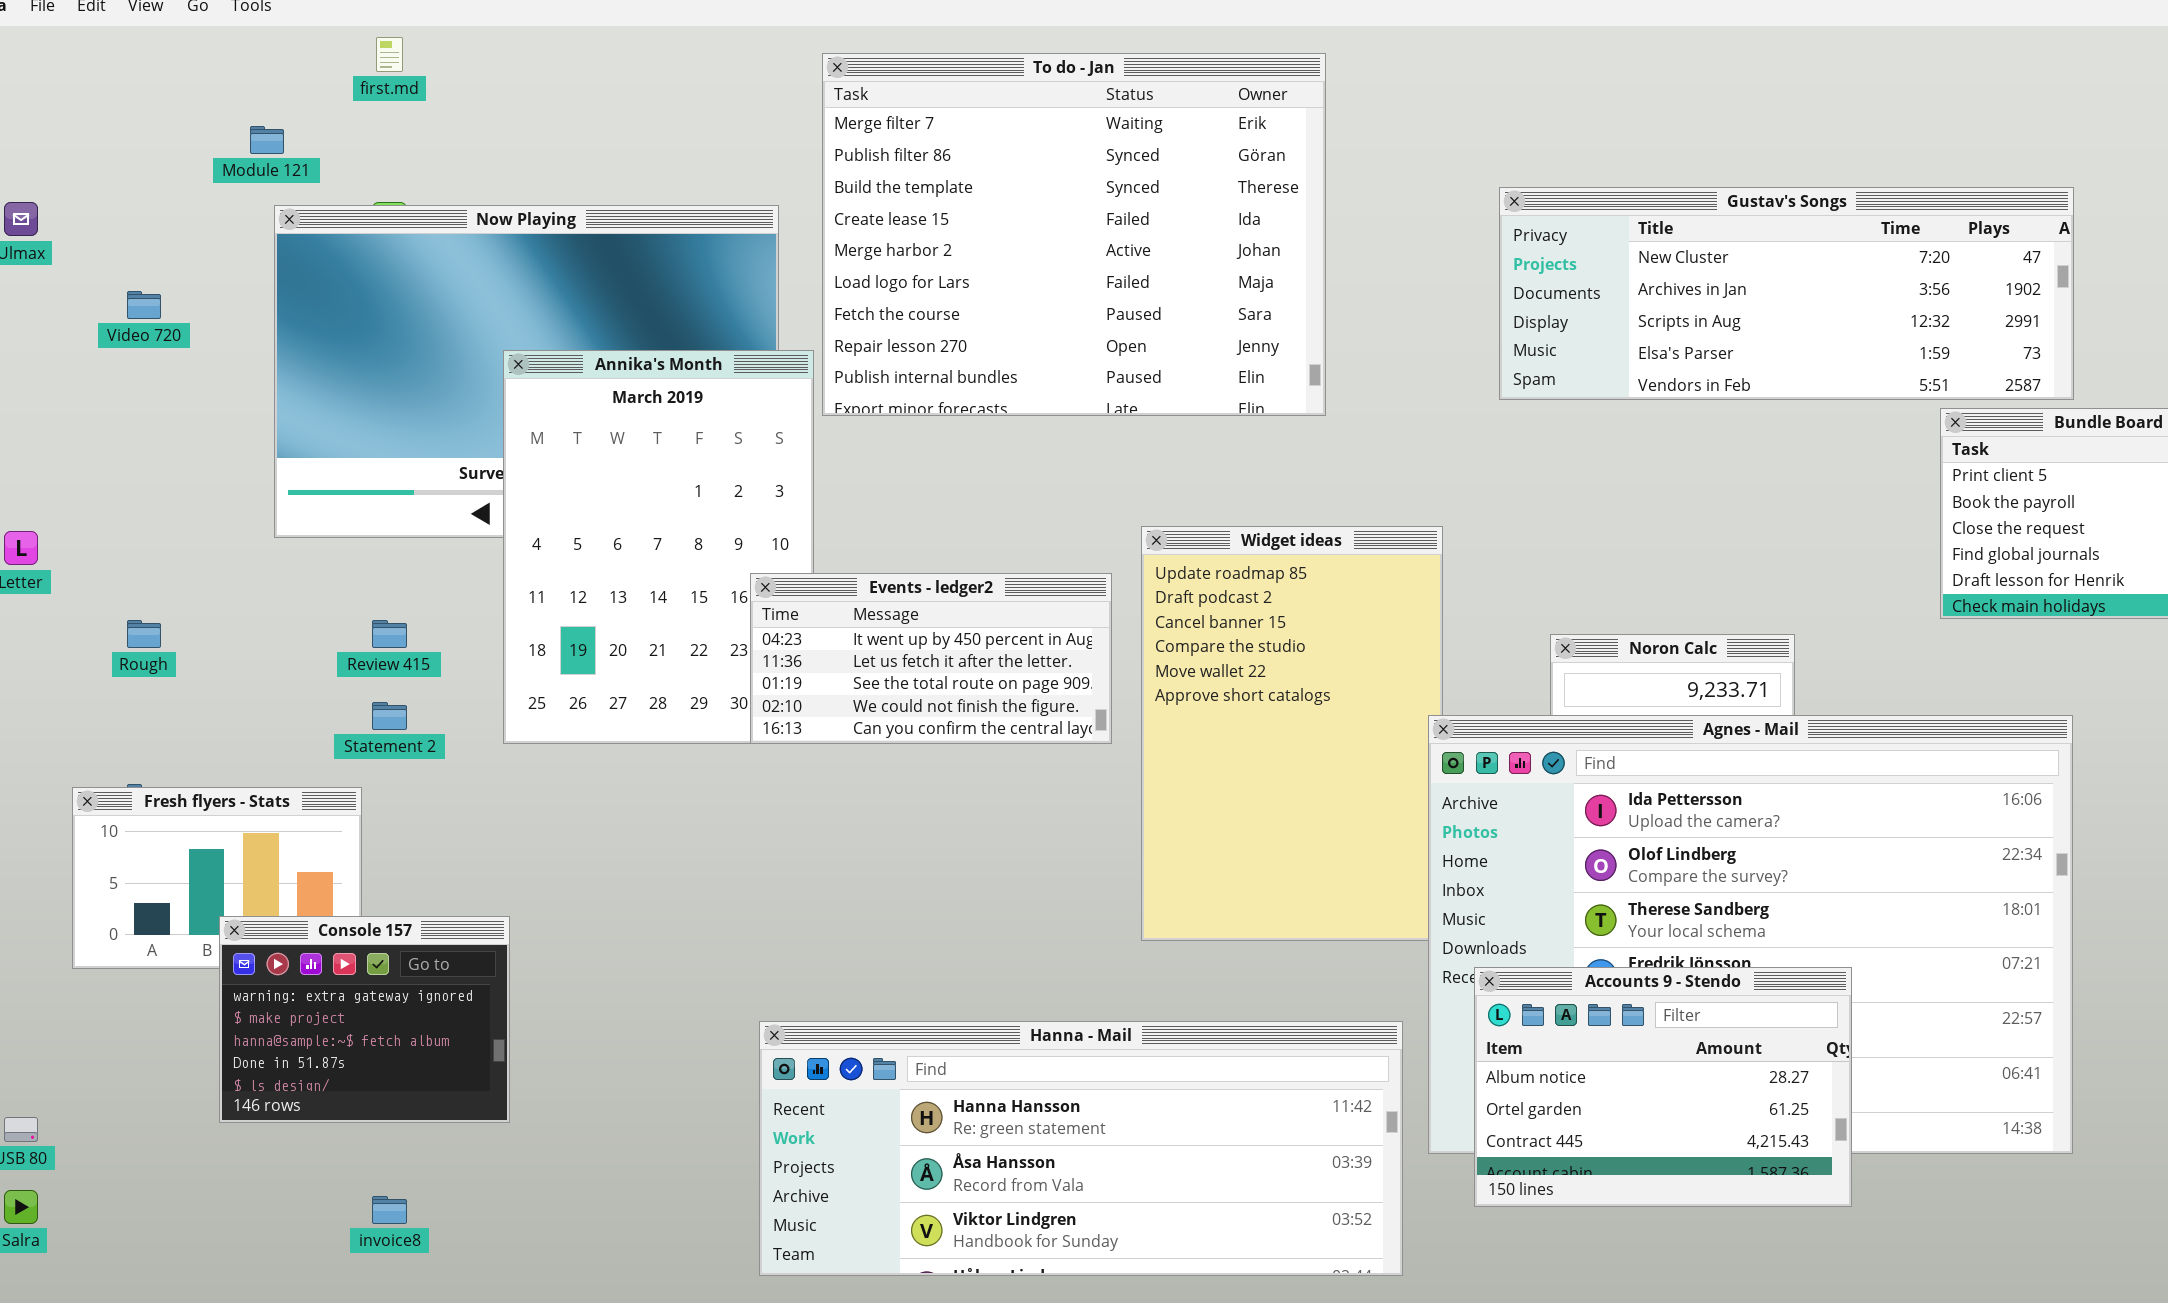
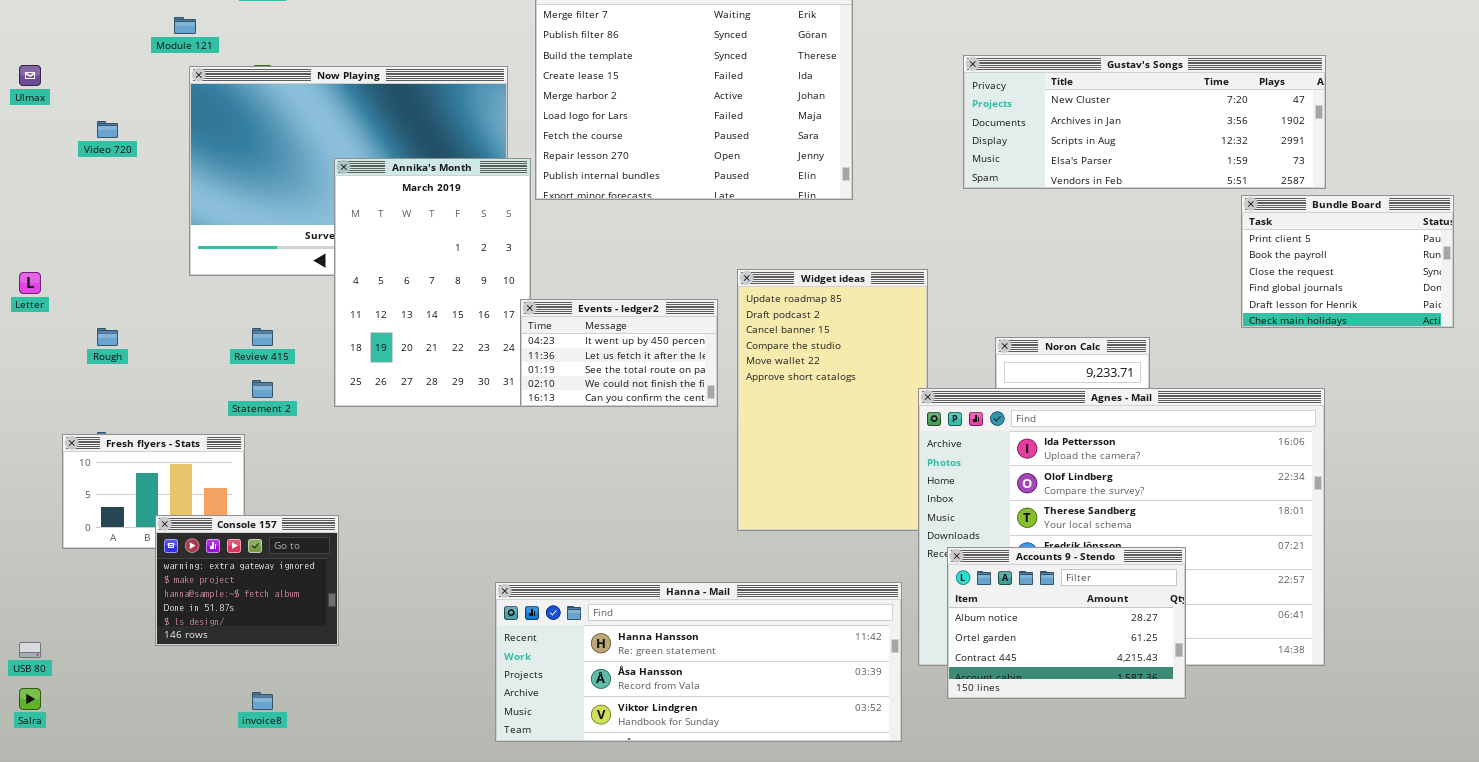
Events - ledger2: [750,573,1112,744] -> [520,299,718,407], resized

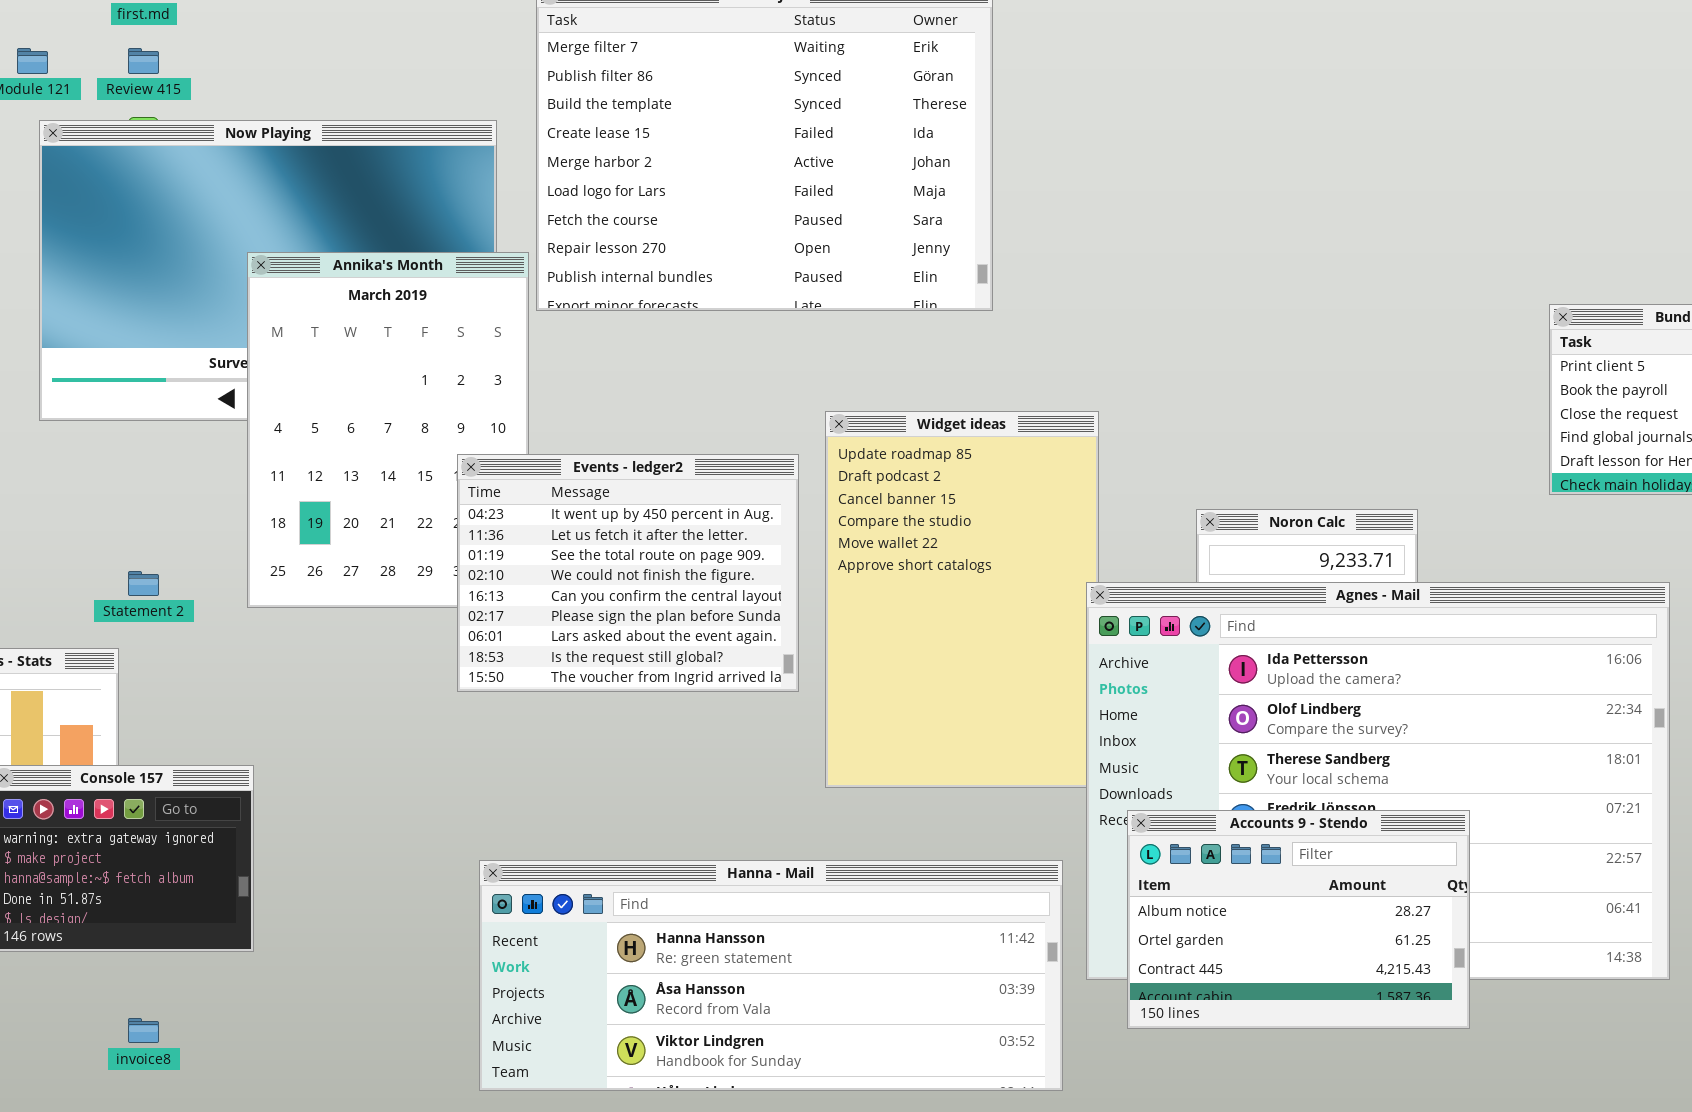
Gustav's Songs: [963,55,1326,189] -> none, closed
Events - ledger2: [520,299,718,407] -> [457,454,799,692], resized
Review 415: [252,328,273,346] -> [128,48,159,74], moved

